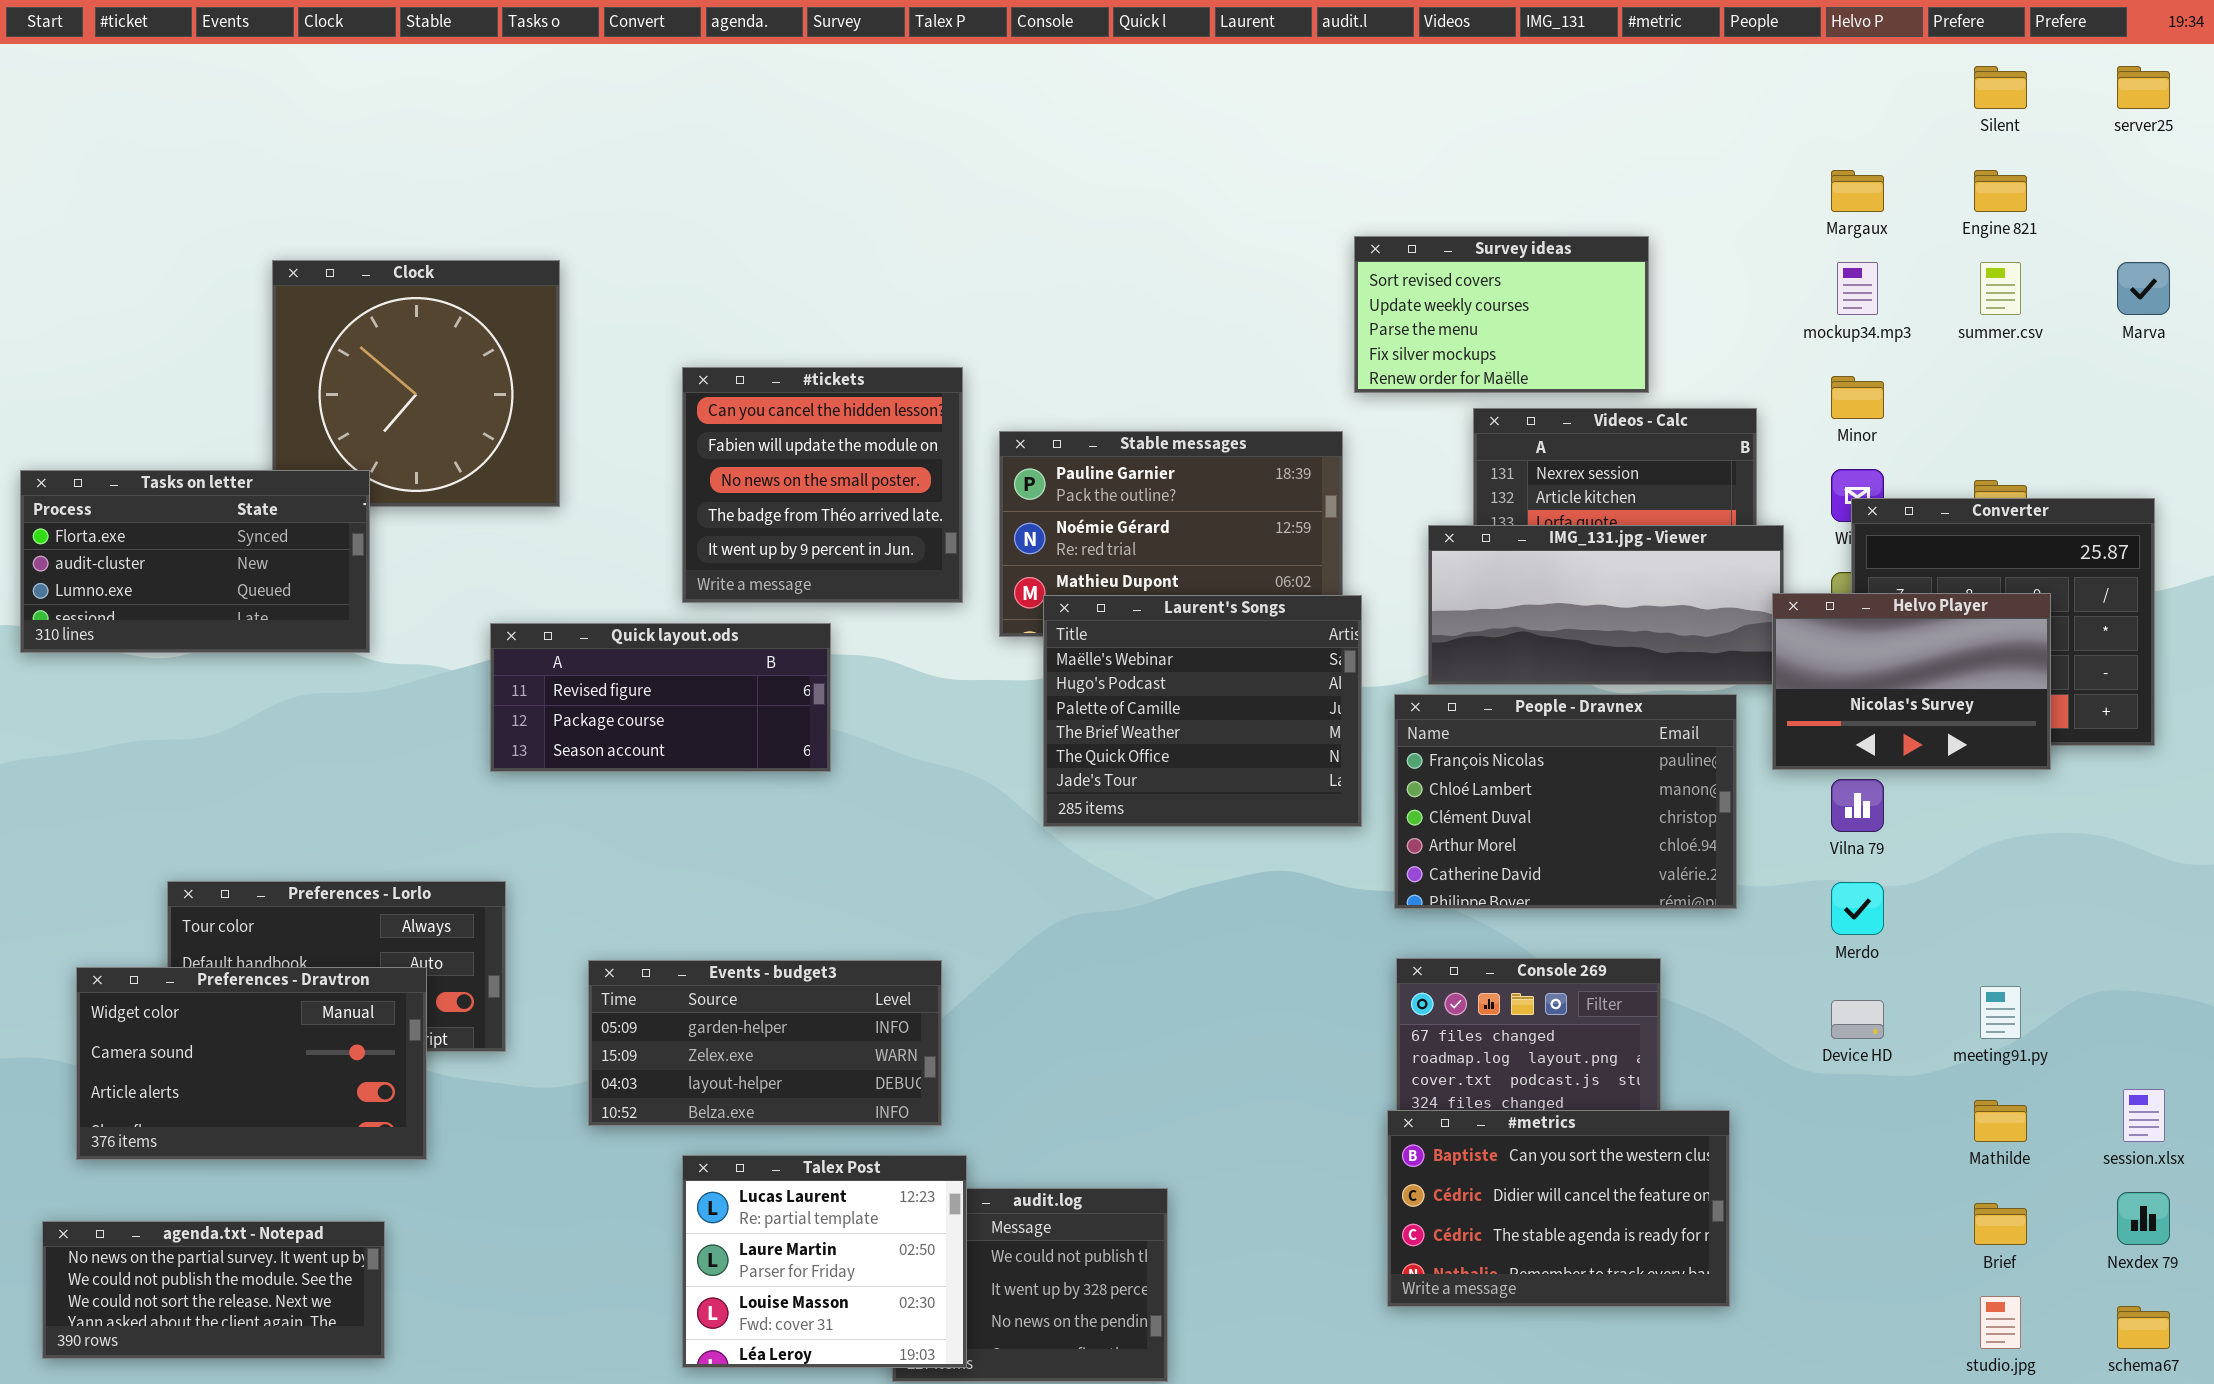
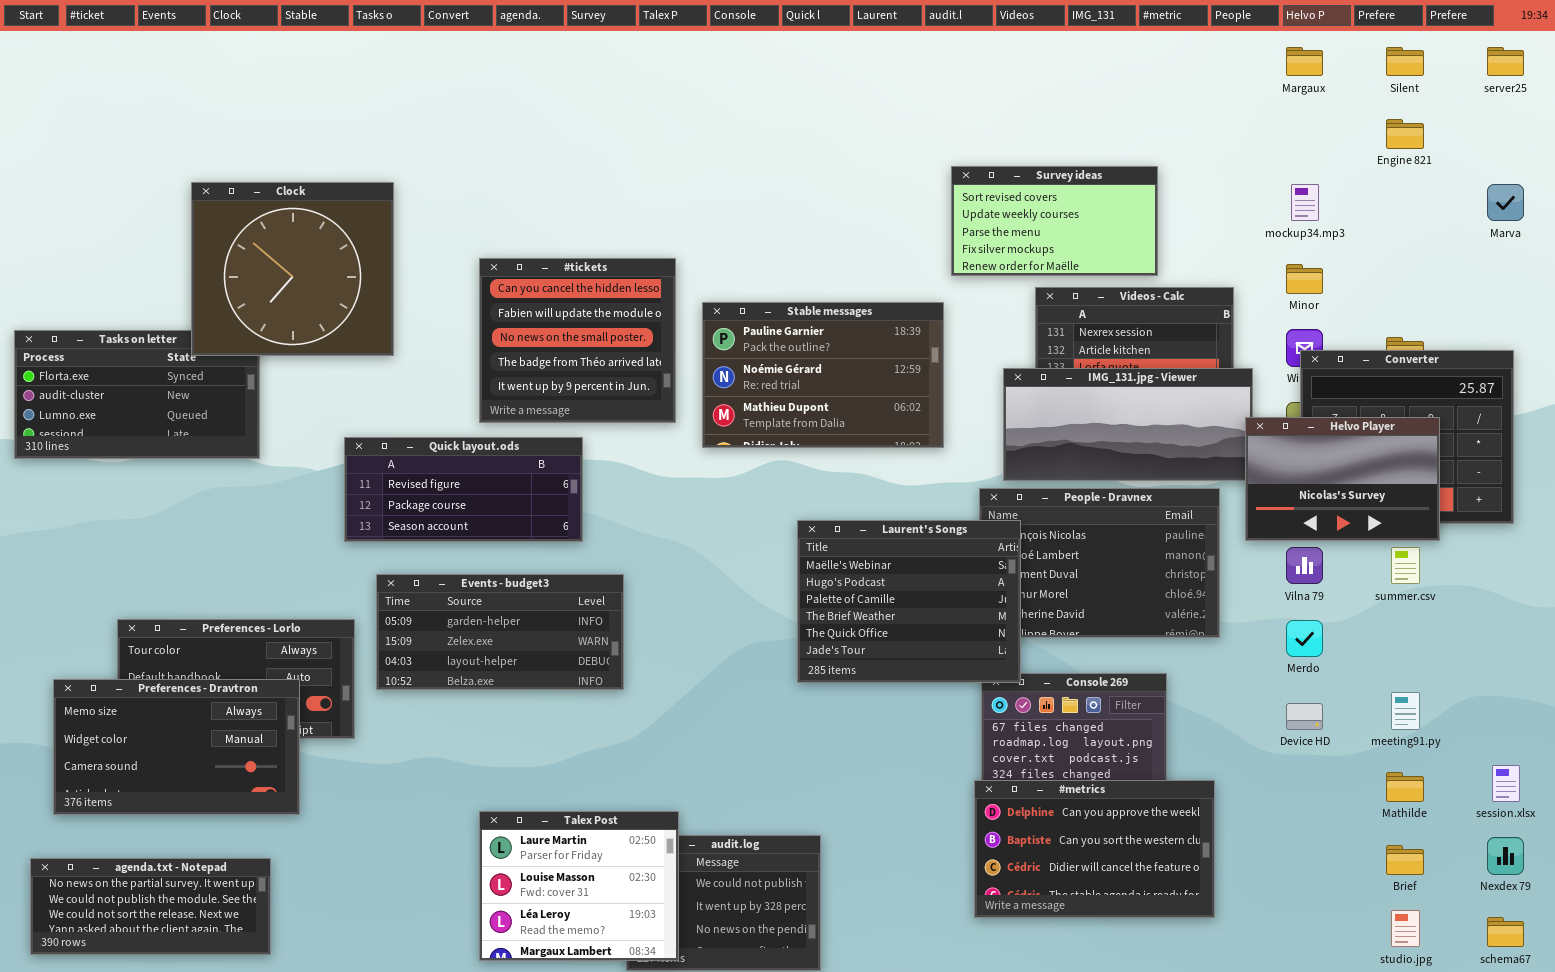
Margaux: [1831,170,1884,212] -> [1286,47,1323,76], moved
Clock: [272,260,560,507] -> [191,182,394,356], raised
summer.csv: [1980,262,2021,315] -> [1391,547,1420,584], moved
Laurent's Songs: [1043,595,1362,827] -> [797,520,1021,683], moved
Events - budget3: [588,960,942,1126] -> [376,574,624,690], moved
Preferences - Dravtron: [76,967,427,1160] -> [53,679,300,815], scrolled up 1 row
#metrics: [1387,1110,1730,1307] -> [974,780,1215,918], scrolled up 1 row
Talex Post: [682,1155,967,1368] -> [479,811,679,961], scrolled down 1 row

